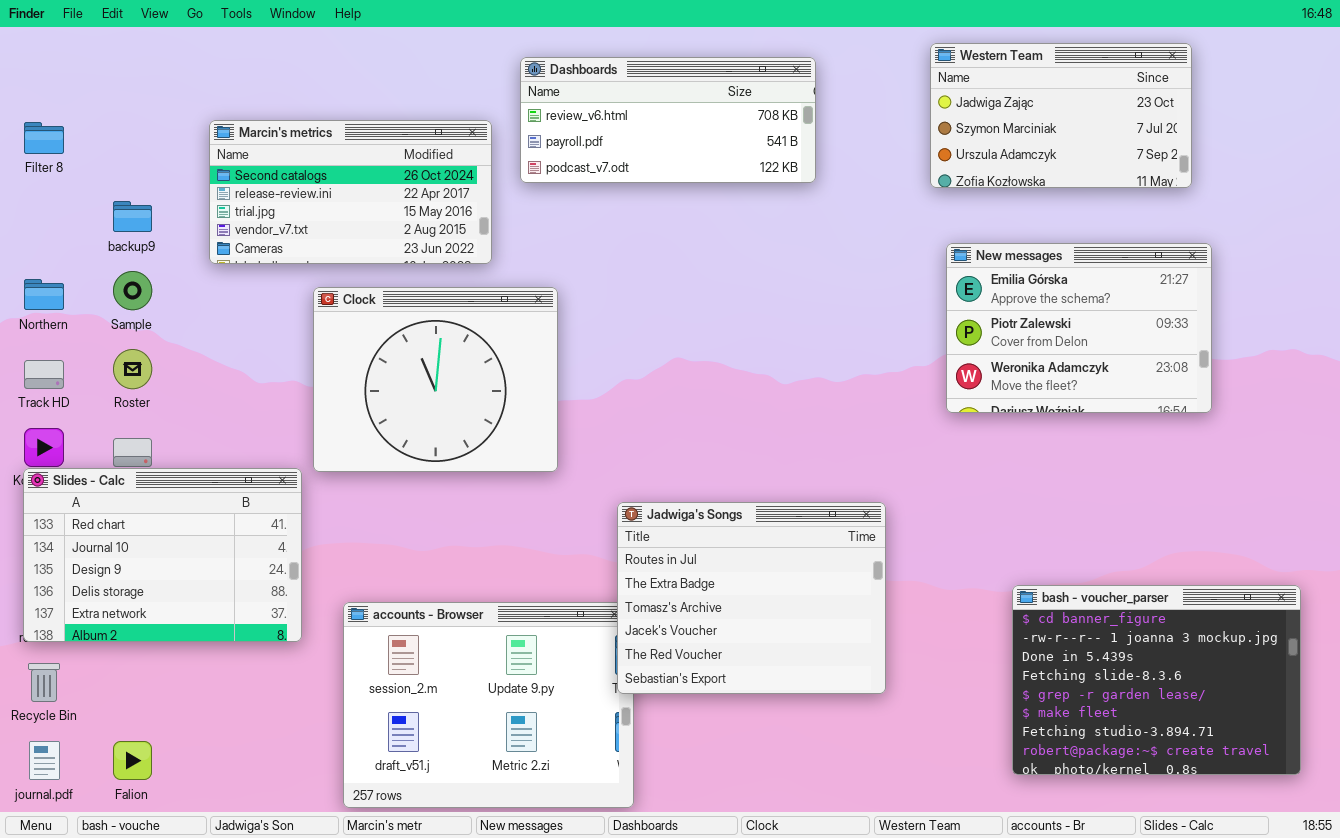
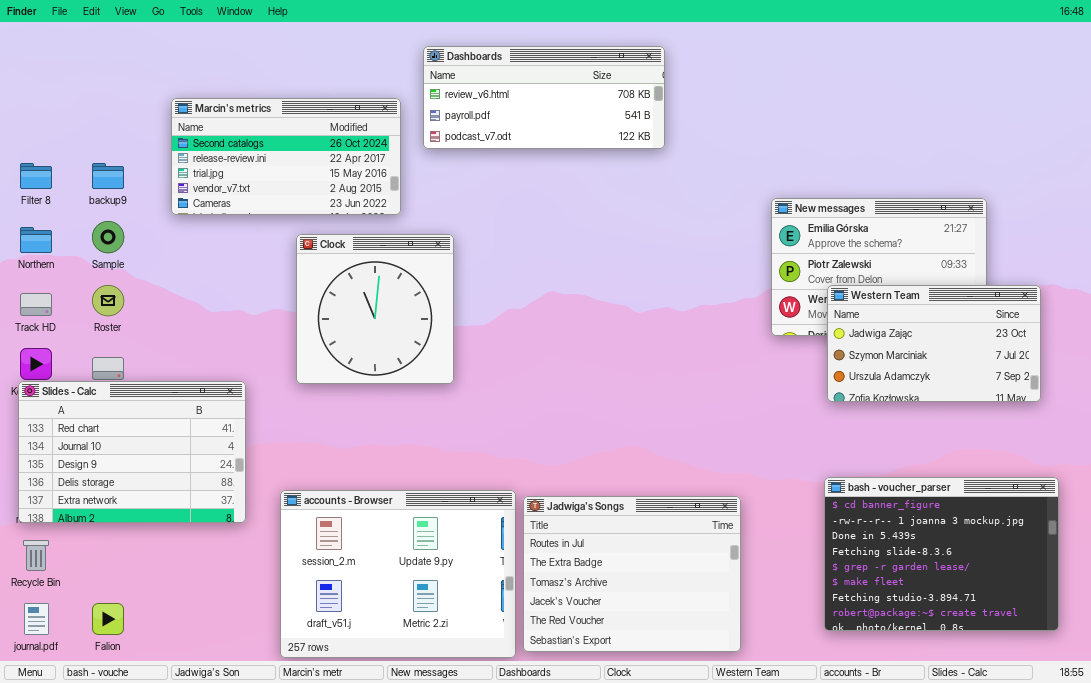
Western Team: [930,43,1192,188] -> [827,285,1041,402], moved
Filter 8: [24,122,64,154] -> [20,163,52,189], moved
Clock: [313,287,558,472] -> [296,234,454,384], resized
Jadwiga's Songs: [617,502,886,694] -> [523,496,741,652], moved

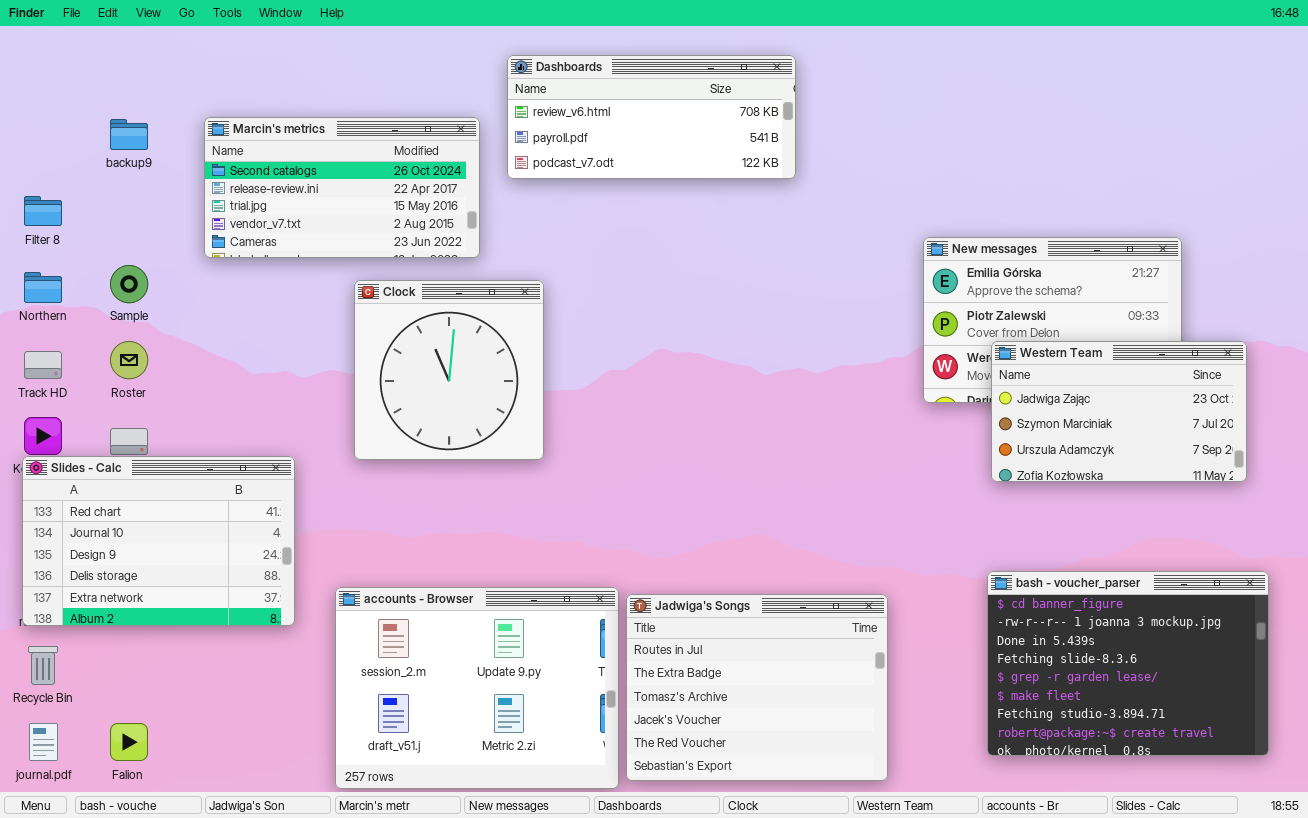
backup9: [92,163,124,189] -> [110,119,148,150], moved

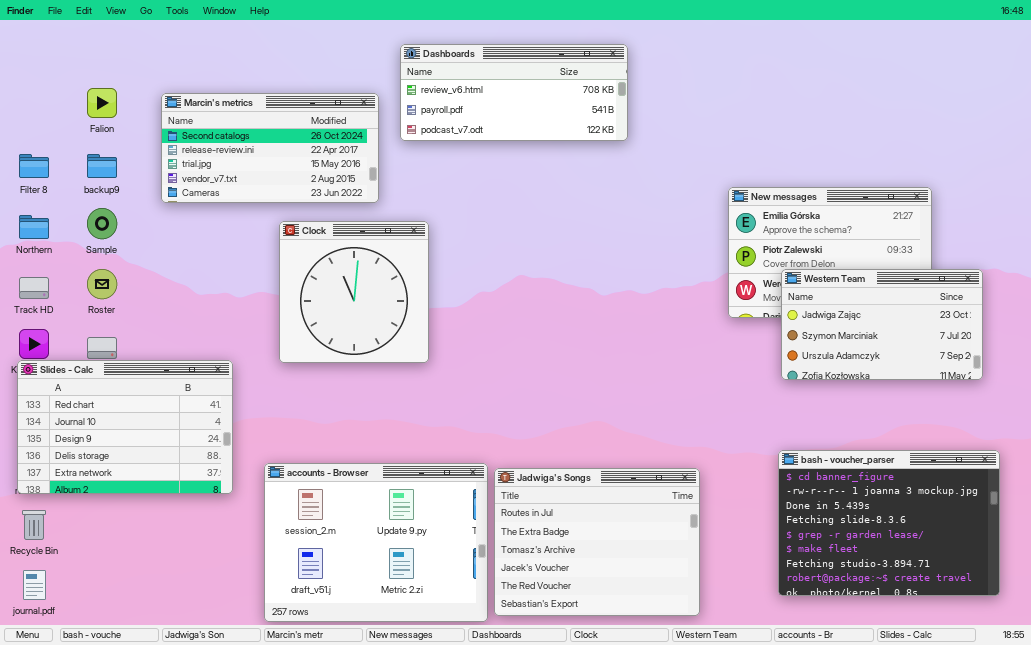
backup9: [110,119,148,150] -> [87,154,117,178], moved
Falion: [110,723,148,761] -> [87,88,117,118], moved

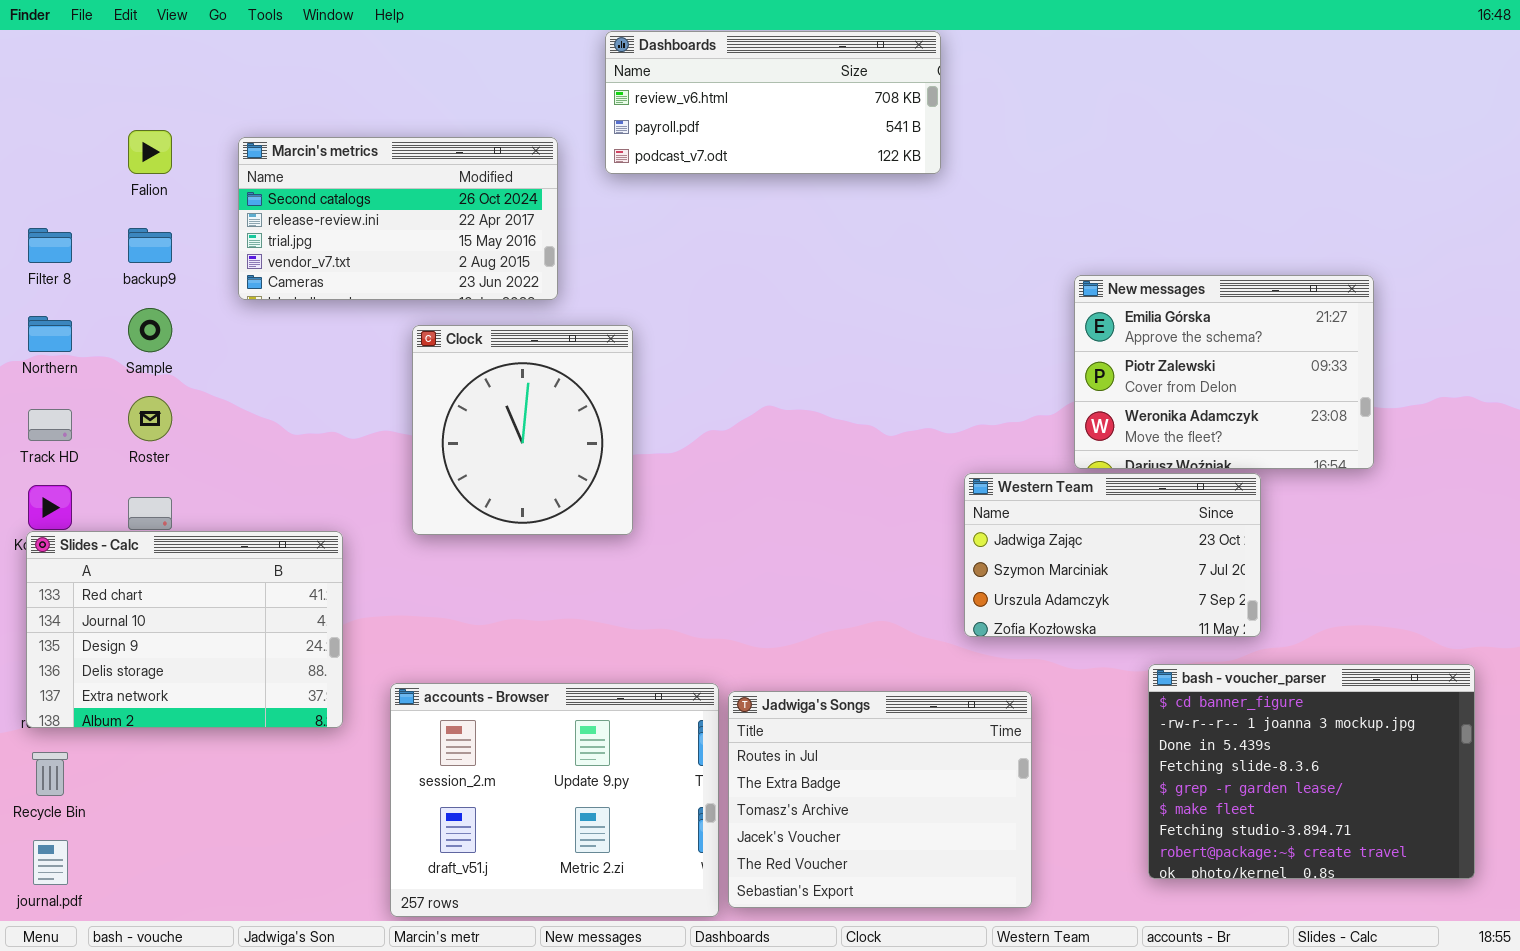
Dashboards: [400,44,628,141] -> [605,31,941,174], moved
Western Team: [781,269,983,380] -> [964,473,1261,637], moved

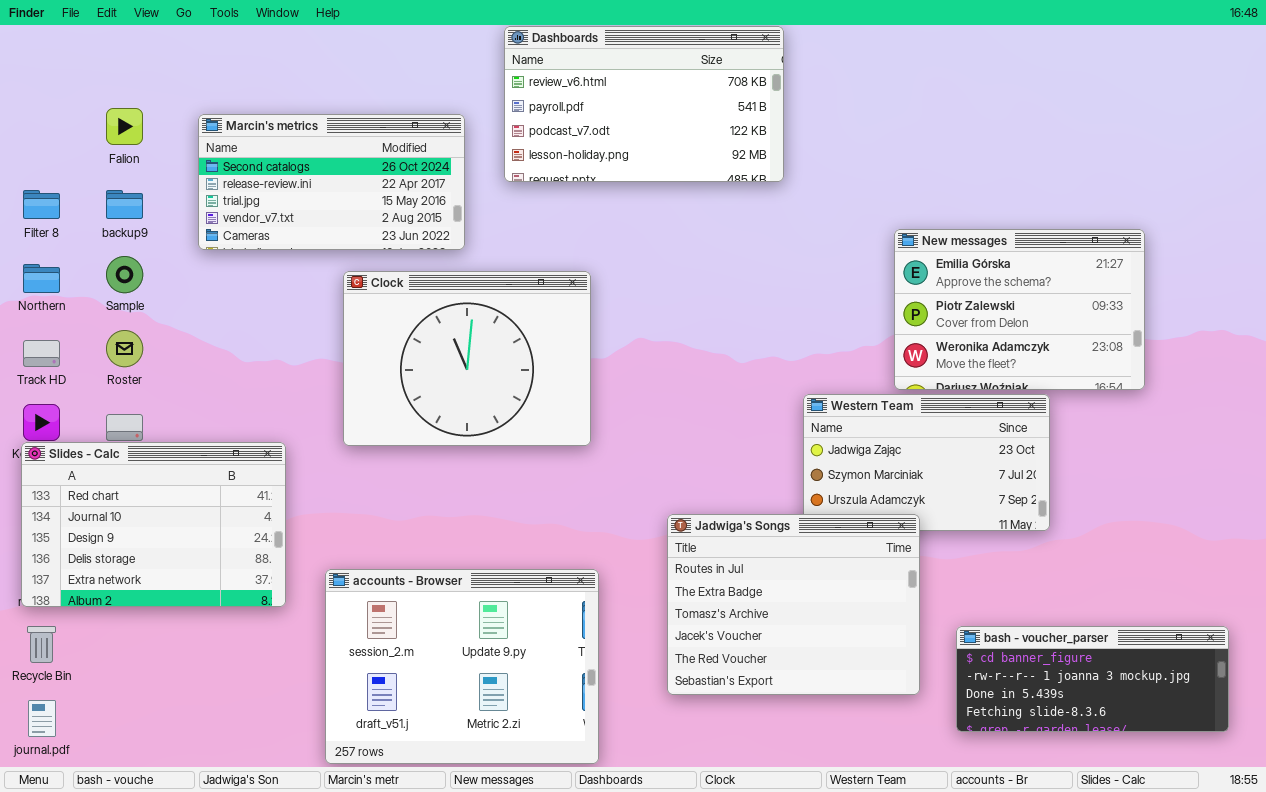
Dashboards: [605,31,941,174] -> [504,26,784,182], resized
Clock: [412,325,633,535] -> [343,271,591,446], resized
bash - voucher_parser: [1148,664,1475,879] -> [956,626,1229,732], resized
Jadwiga's Songs: [728,691,1032,908] -> [667,514,920,695], moved

